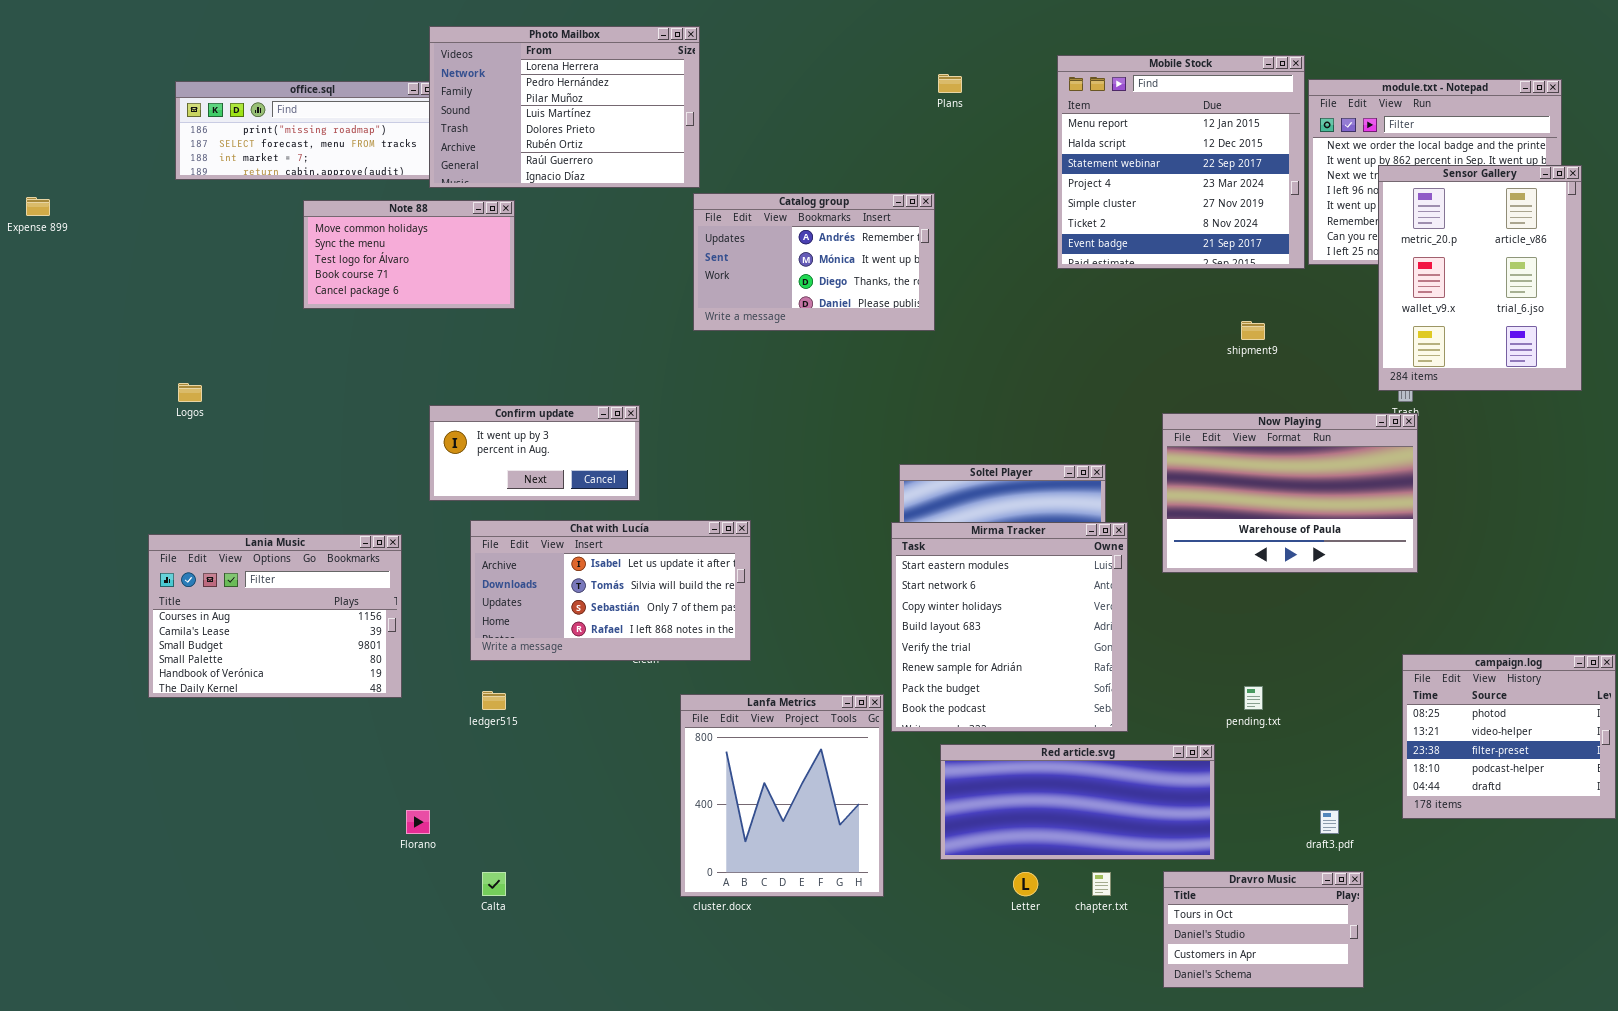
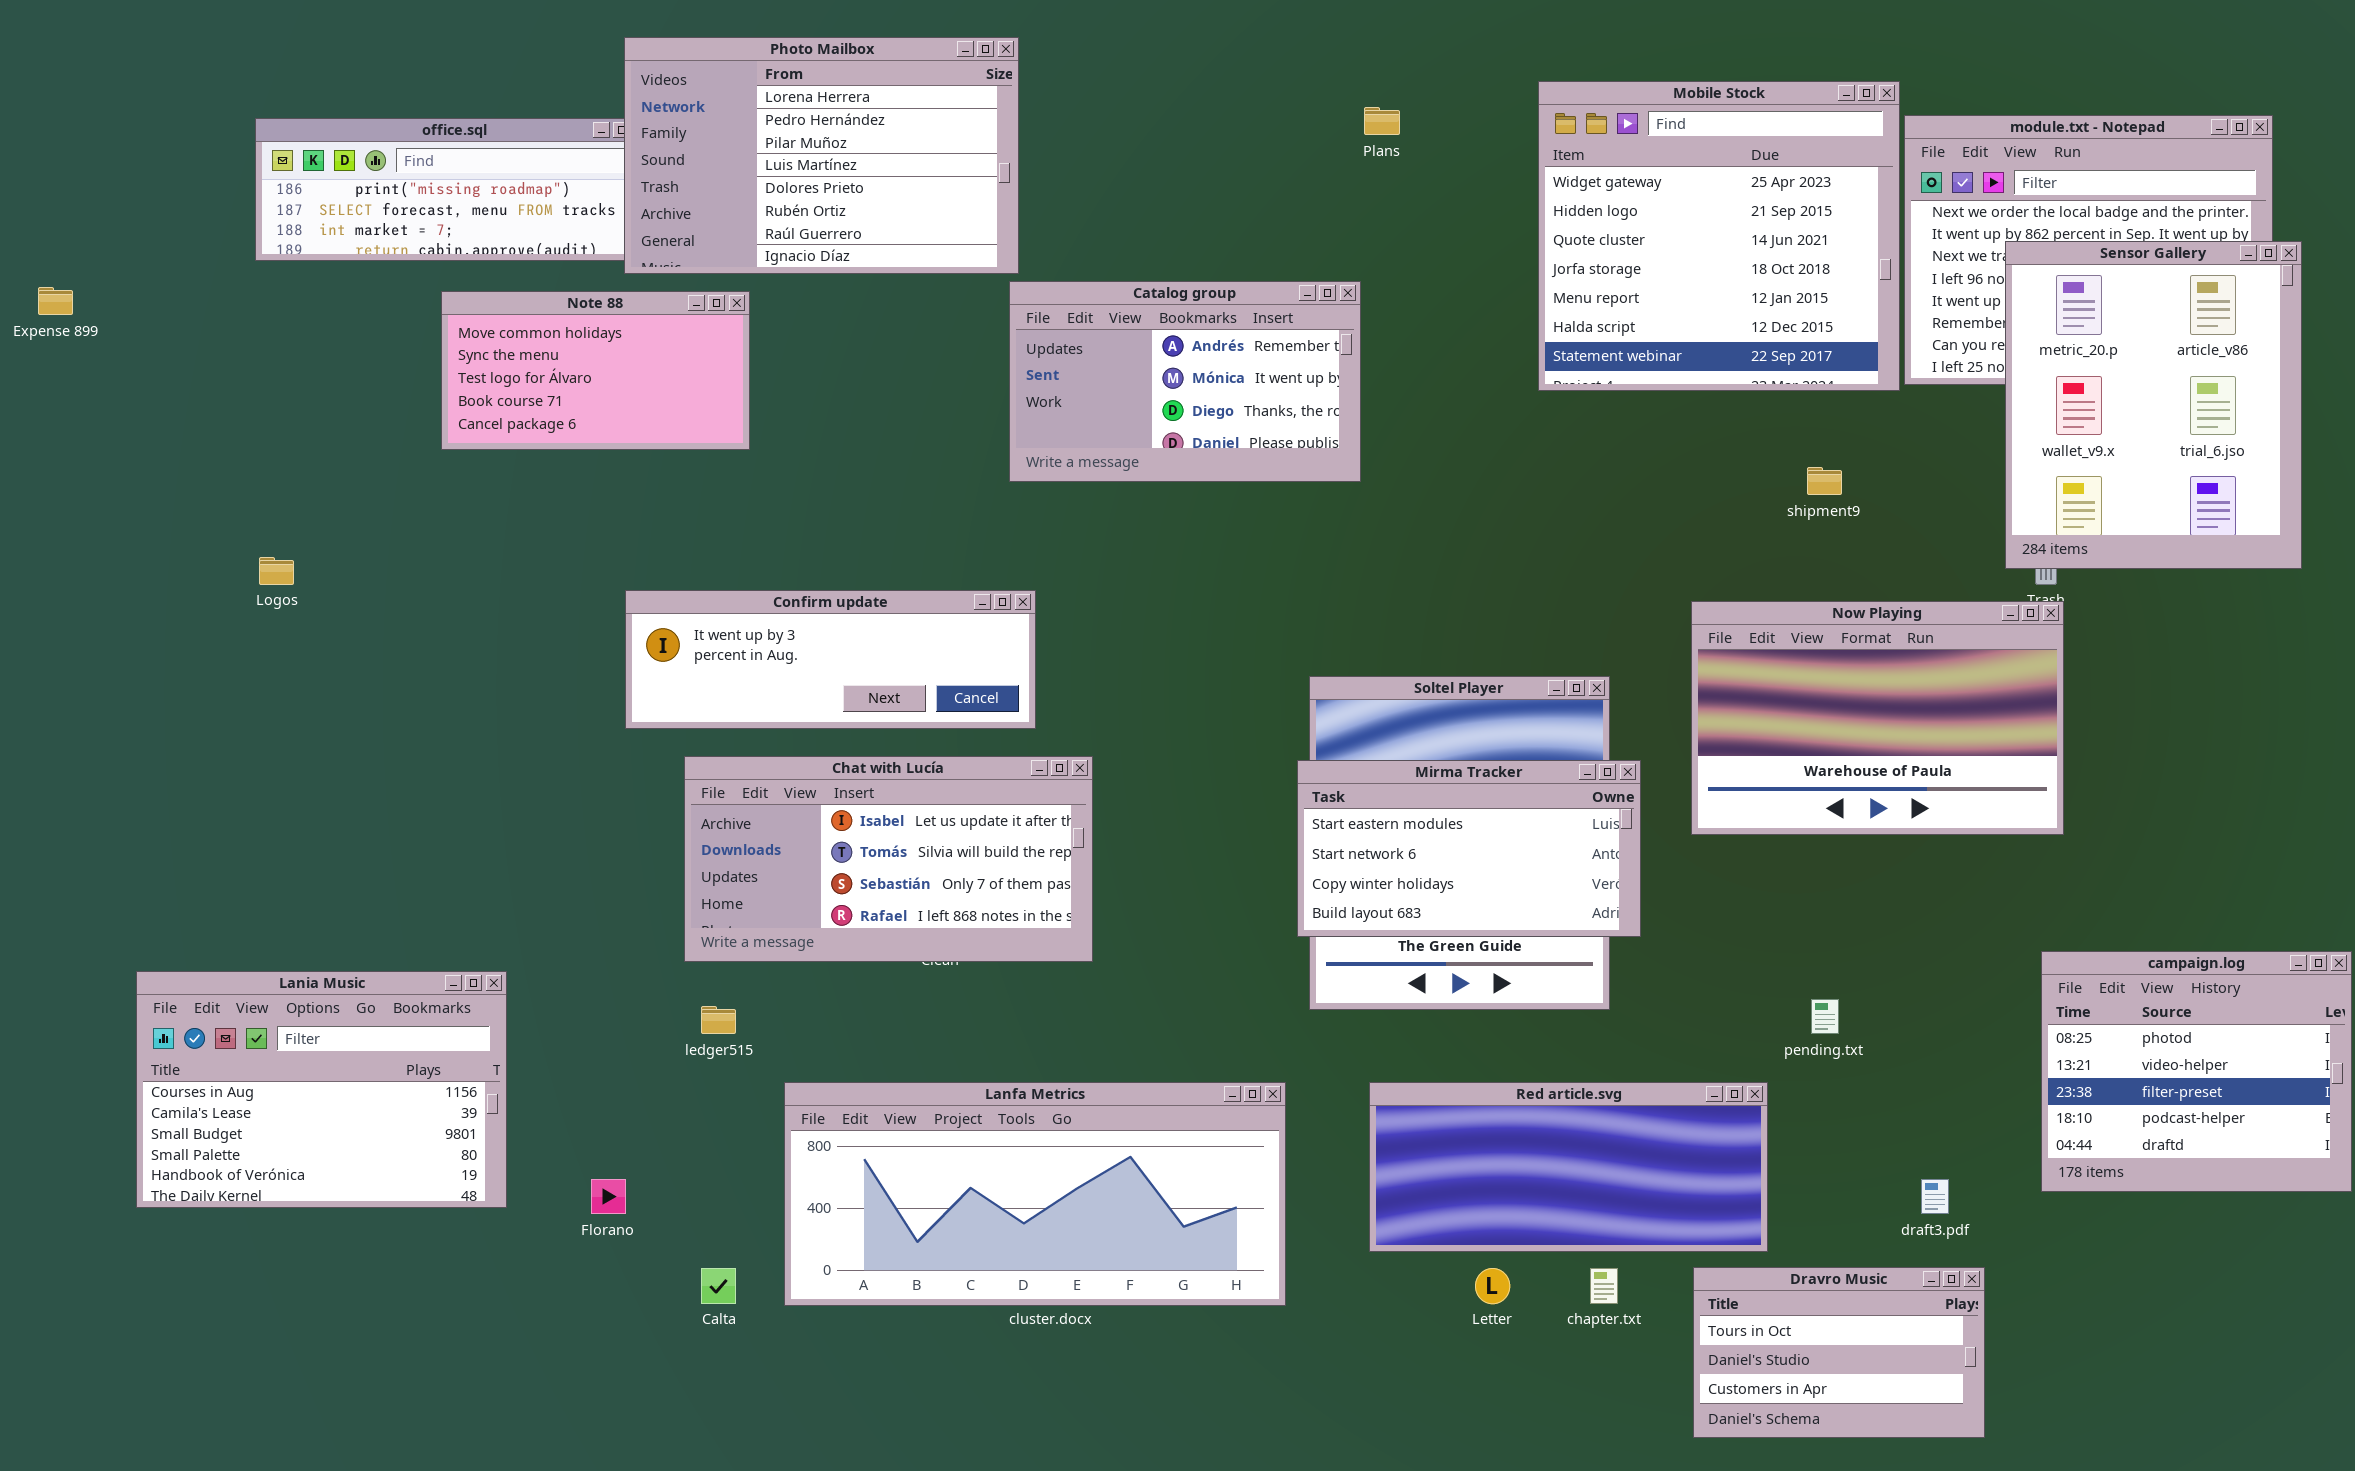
Mobile Stock: [1057,55,1305,269] -> [1538,81,1900,391], scrolled up 4 rows
Confirm update: [429,405,640,501] -> [625,590,1036,729], resized
Mirma Tracker: [891,522,1128,732] -> [1297,760,1641,937], resized
Lania Music: [148,534,402,698] -> [136,971,507,1208], moved
Lanfa Metrics: [680,694,884,897] -> [784,1082,1286,1306], resized

